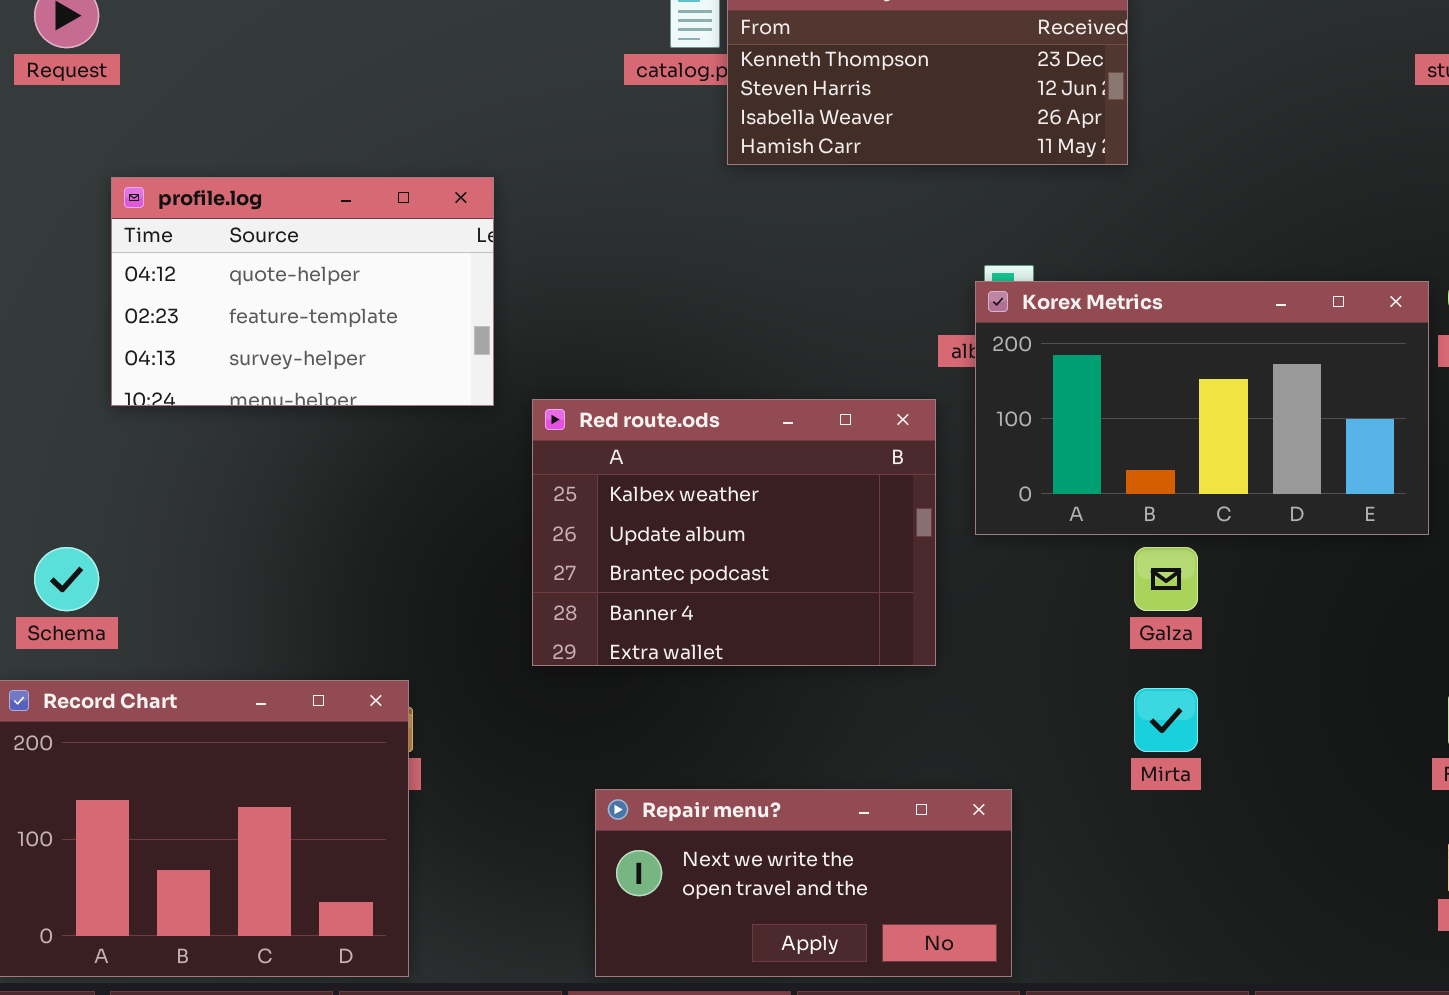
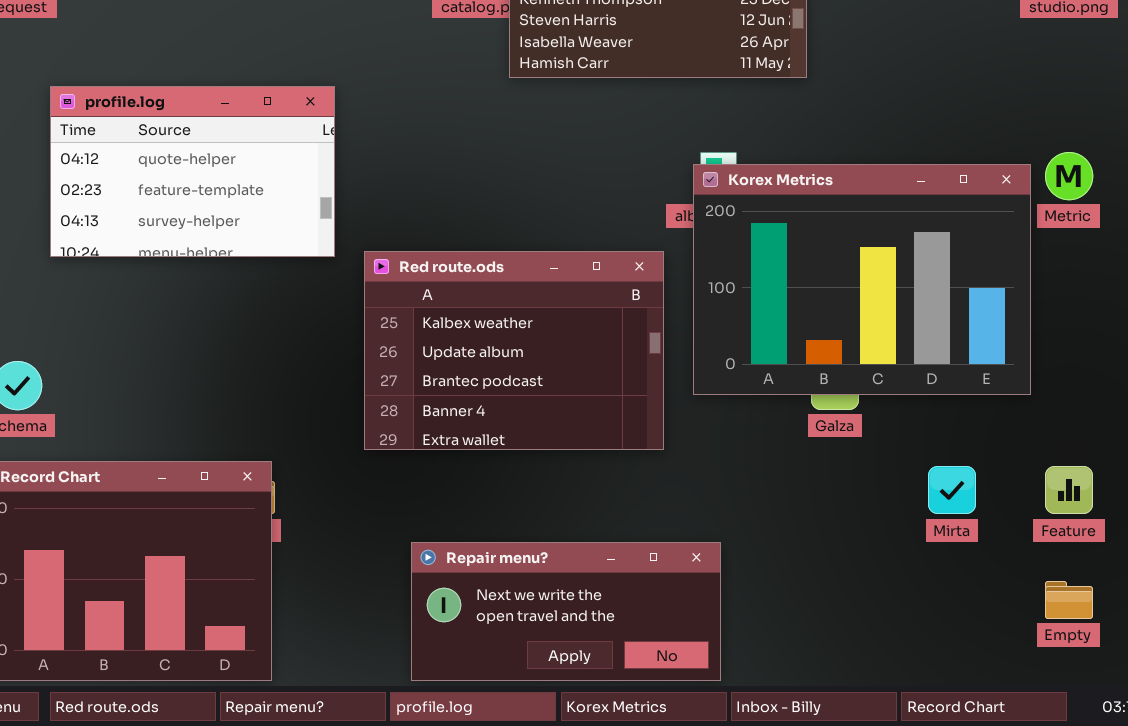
Korex Metrics: [975,281,1429,535] -> [693,164,1031,395], resized
Mirta: [1134,688,1198,752] -> [928,466,976,514], moved

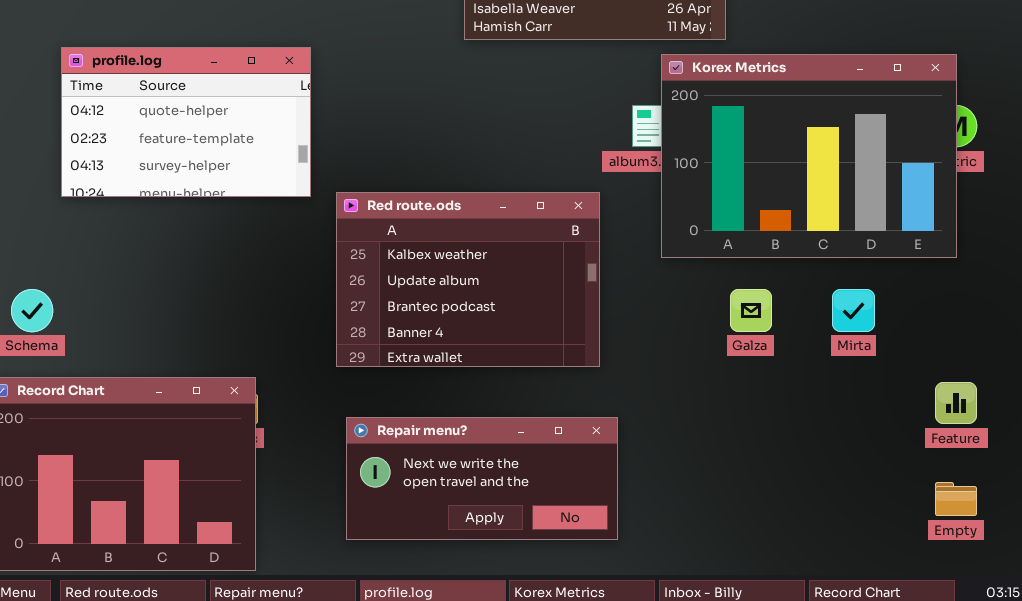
Korex Metrics: [693,164,1031,395] -> [661,54,957,258], moved
Mirta: [928,466,976,514] -> [832,289,875,332], moved
Repair menu?: [411,542,721,681] -> [346,417,618,540], moved

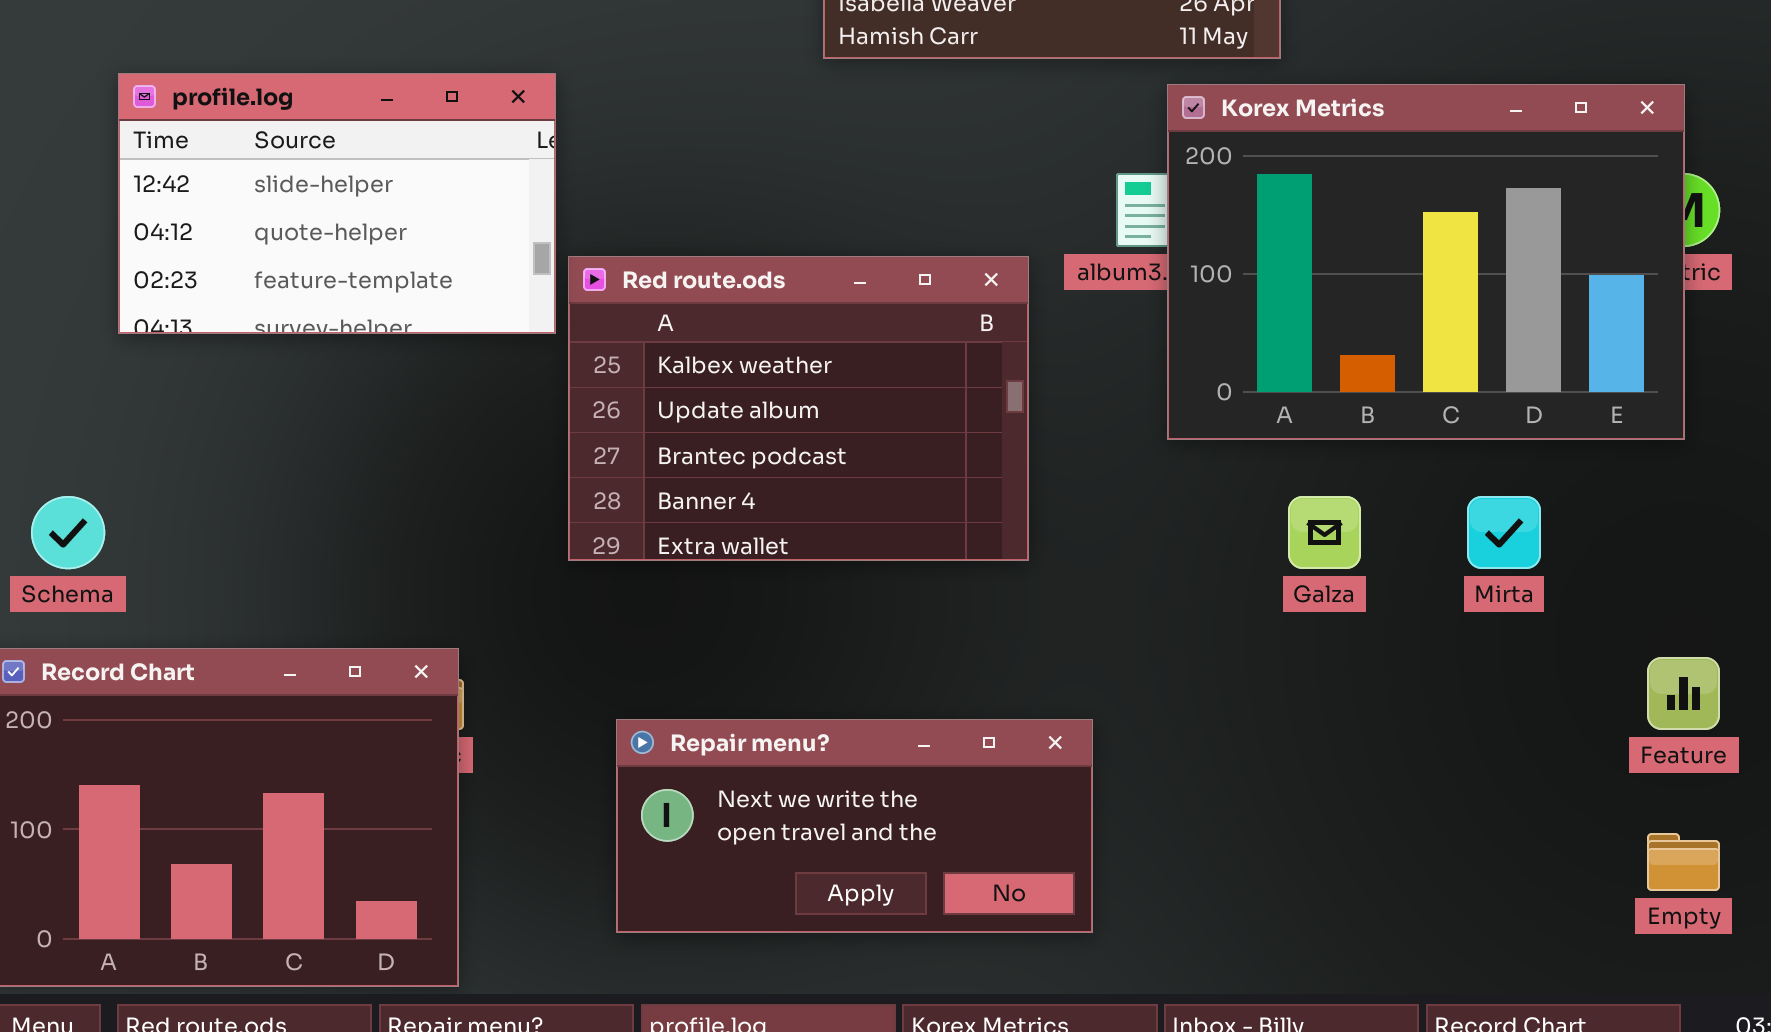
profile.log: [61,47,311,197] -> [118,73,556,334], scrolled up 1 row
Red route.ods: [336,192,600,367] -> [568,256,1029,561], moved

